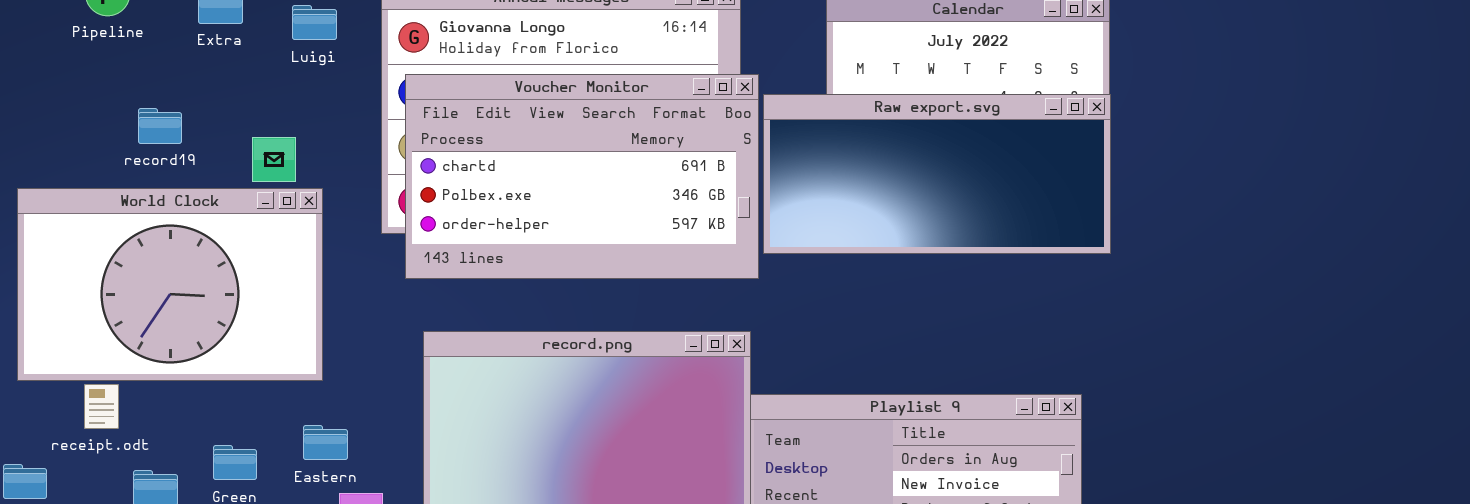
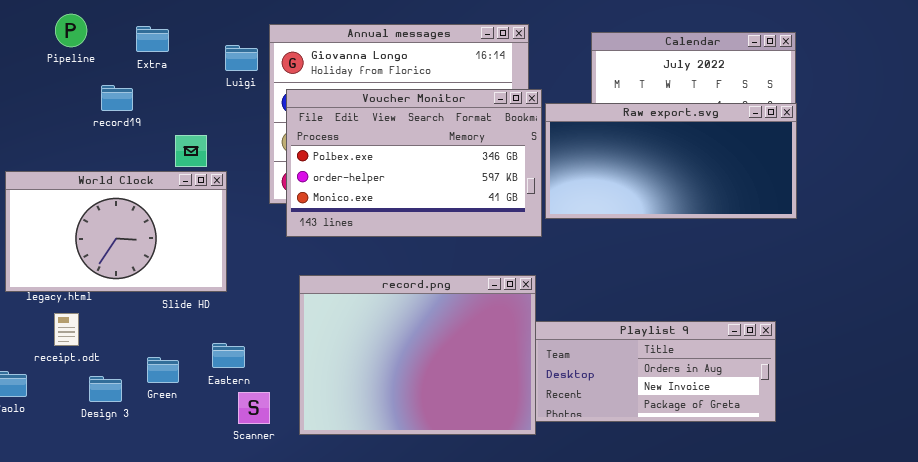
Luigi: [292,5,337,40] -> [225,45,258,71], moved
Voucher Monitor: [405,74,759,279] -> [286,89,542,237], scrolled down 1 row
record19: [138,108,182,144] -> [101,85,133,111], moved
World Clock: [17,188,323,381] -> [5,171,227,292], resized

